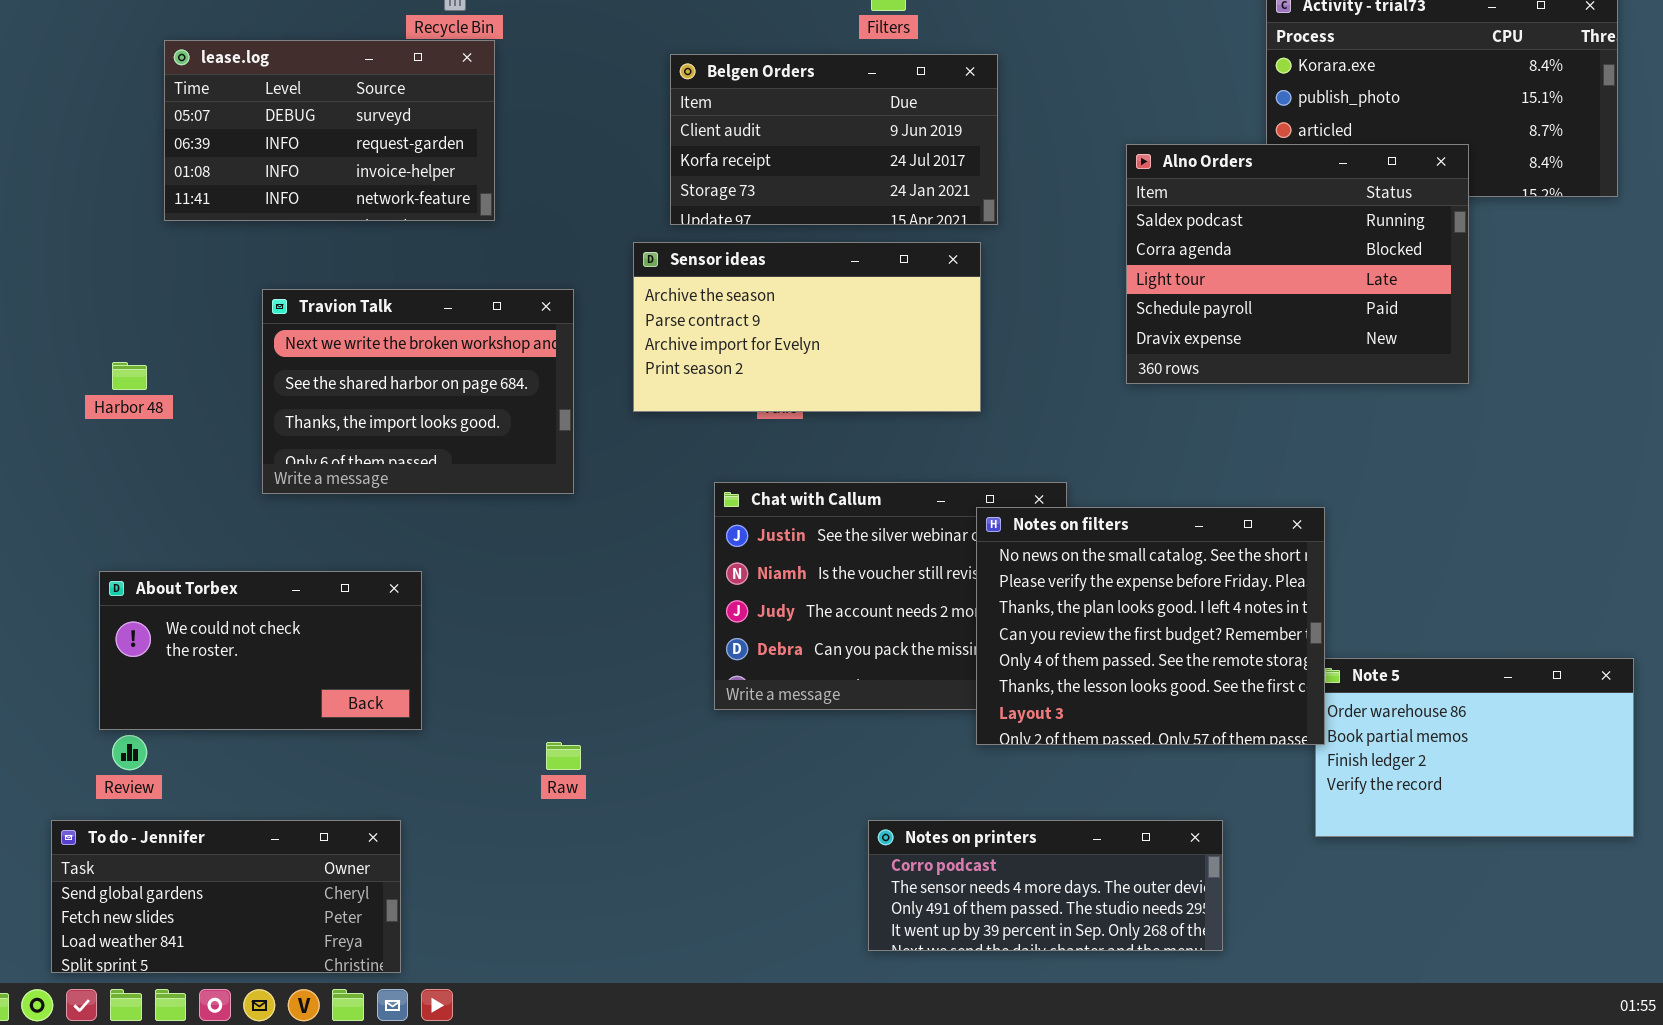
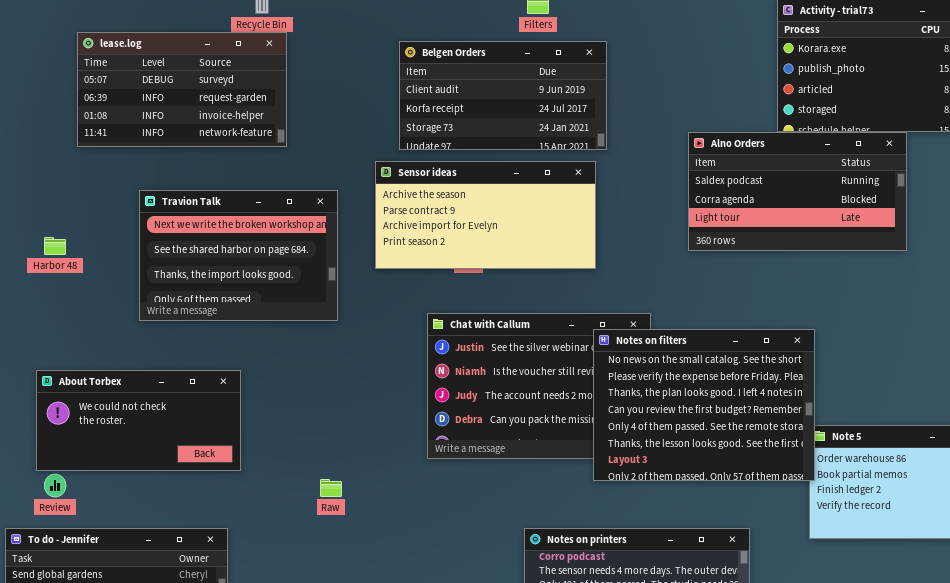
Alno Orders: [1126,144,1469,384] -> [688,132,907,251], resized

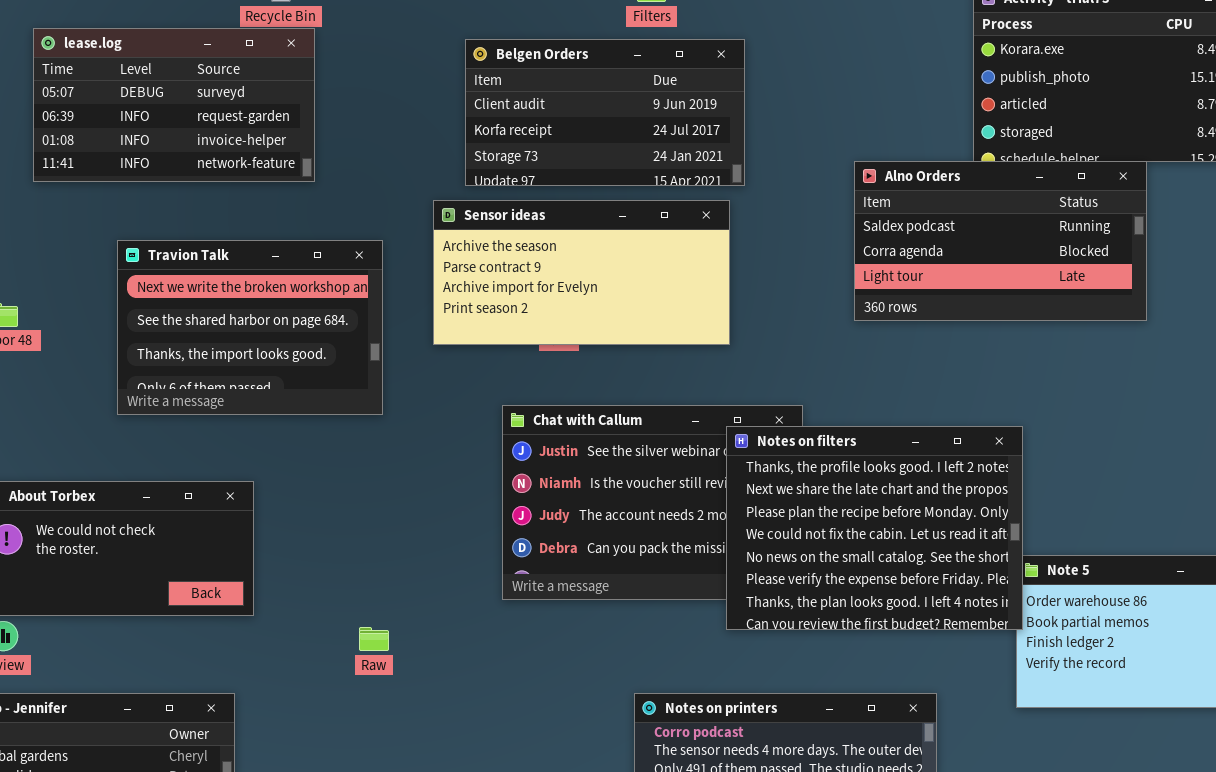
Notes on filters: [593,329,815,481] -> [726,426,1023,630], scrolled up 4 rows

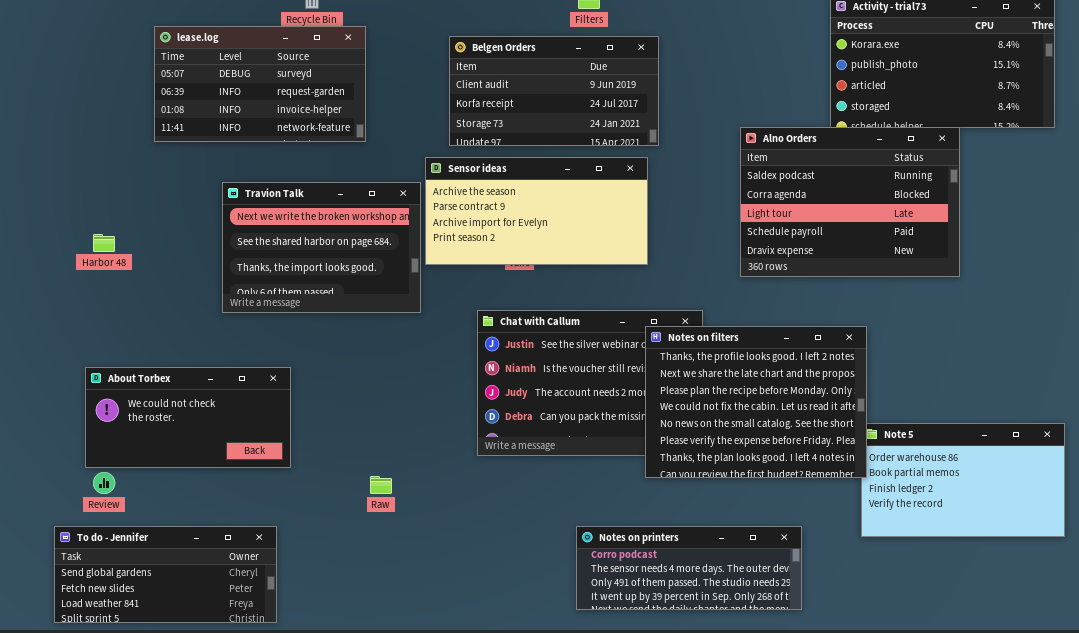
lease.log: [33,28,315,182] -> [154,26,366,142], moved
Alno Orders: [854,161,1147,321] -> [740,127,960,277], resized
Travion Talk: [117,240,383,415] -> [222,182,421,313], moved

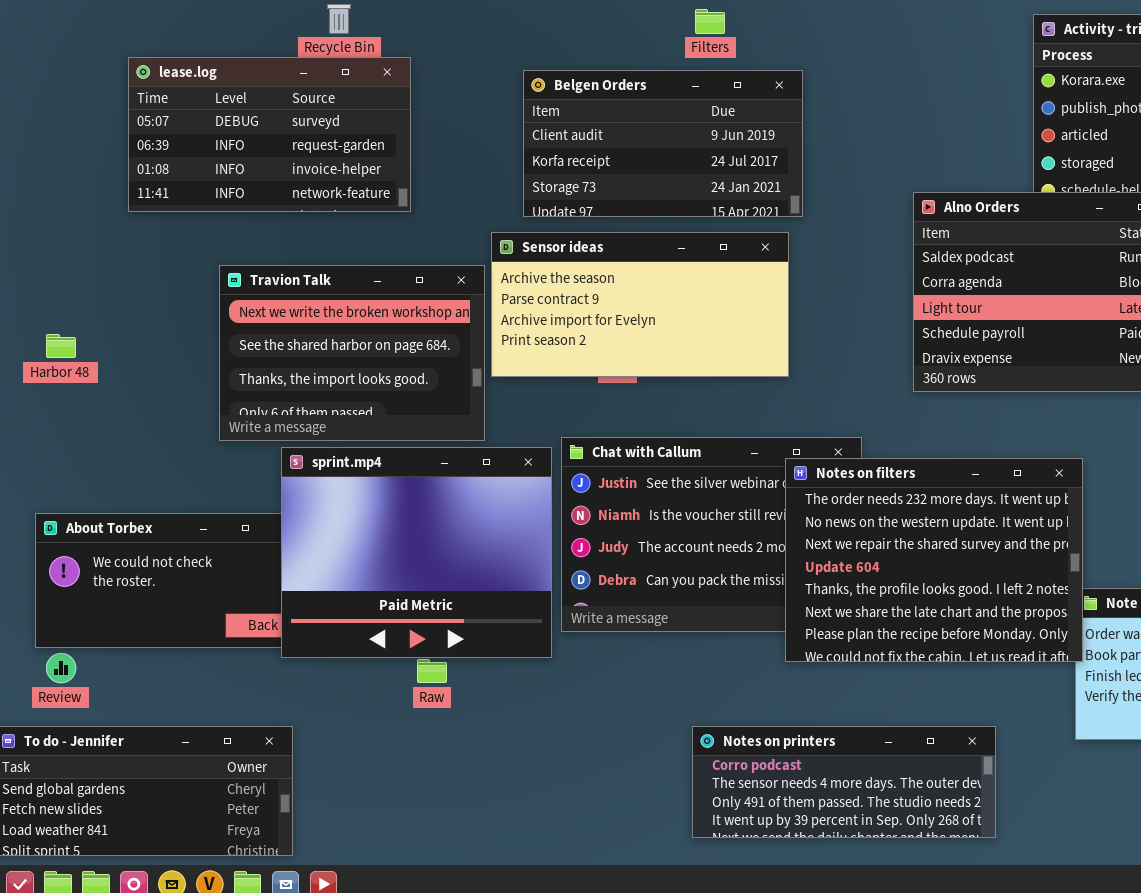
sprint.mp4: none -> [281,447,552,658], opened
Notes on filters: [645,326,867,478] -> [785,458,1083,662], scrolled up 4 rows

